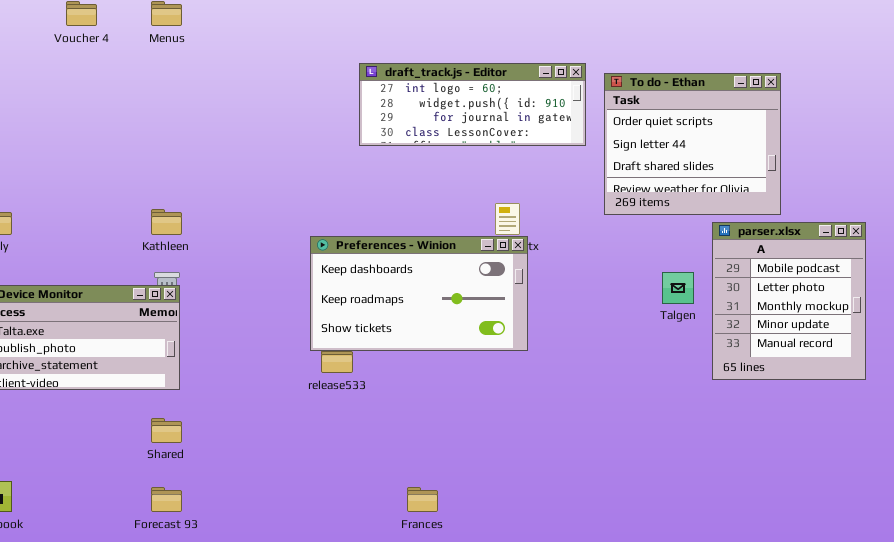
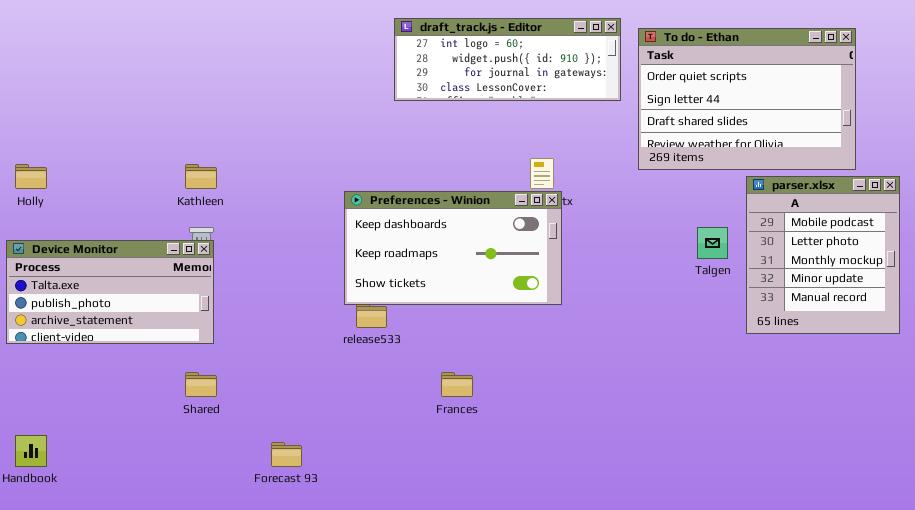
To do - Ethan: [604,73,781,215] -> [638,28,856,170], resized
Forecast 93: [151,487,182,512] -> [271,442,302,467], moved
Frances: [407,487,438,512] -> [441,372,473,397], moved

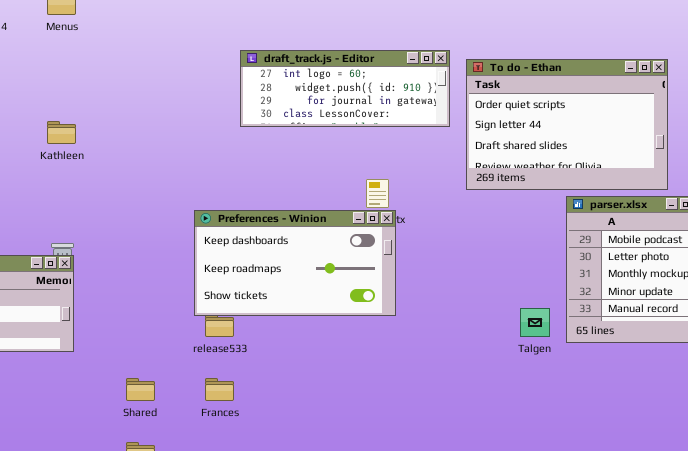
Kathleen: [185,164,217,189] -> [47,121,76,144], moved
Talgen: [697,227,728,259] -> [520,308,550,337], moved
Shared: [185,372,217,397] -> [126,378,155,401], moved
Frances: [441,372,473,397] -> [205,378,234,401], moved

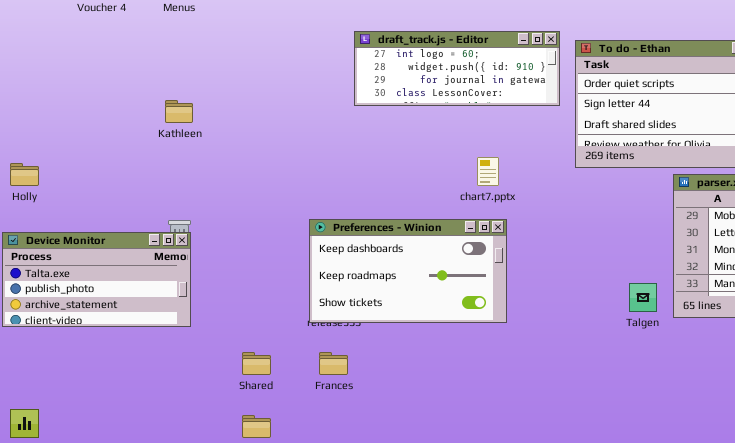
Preferences - Winion: [194,210,396,316] -> [309,219,507,323], moved

